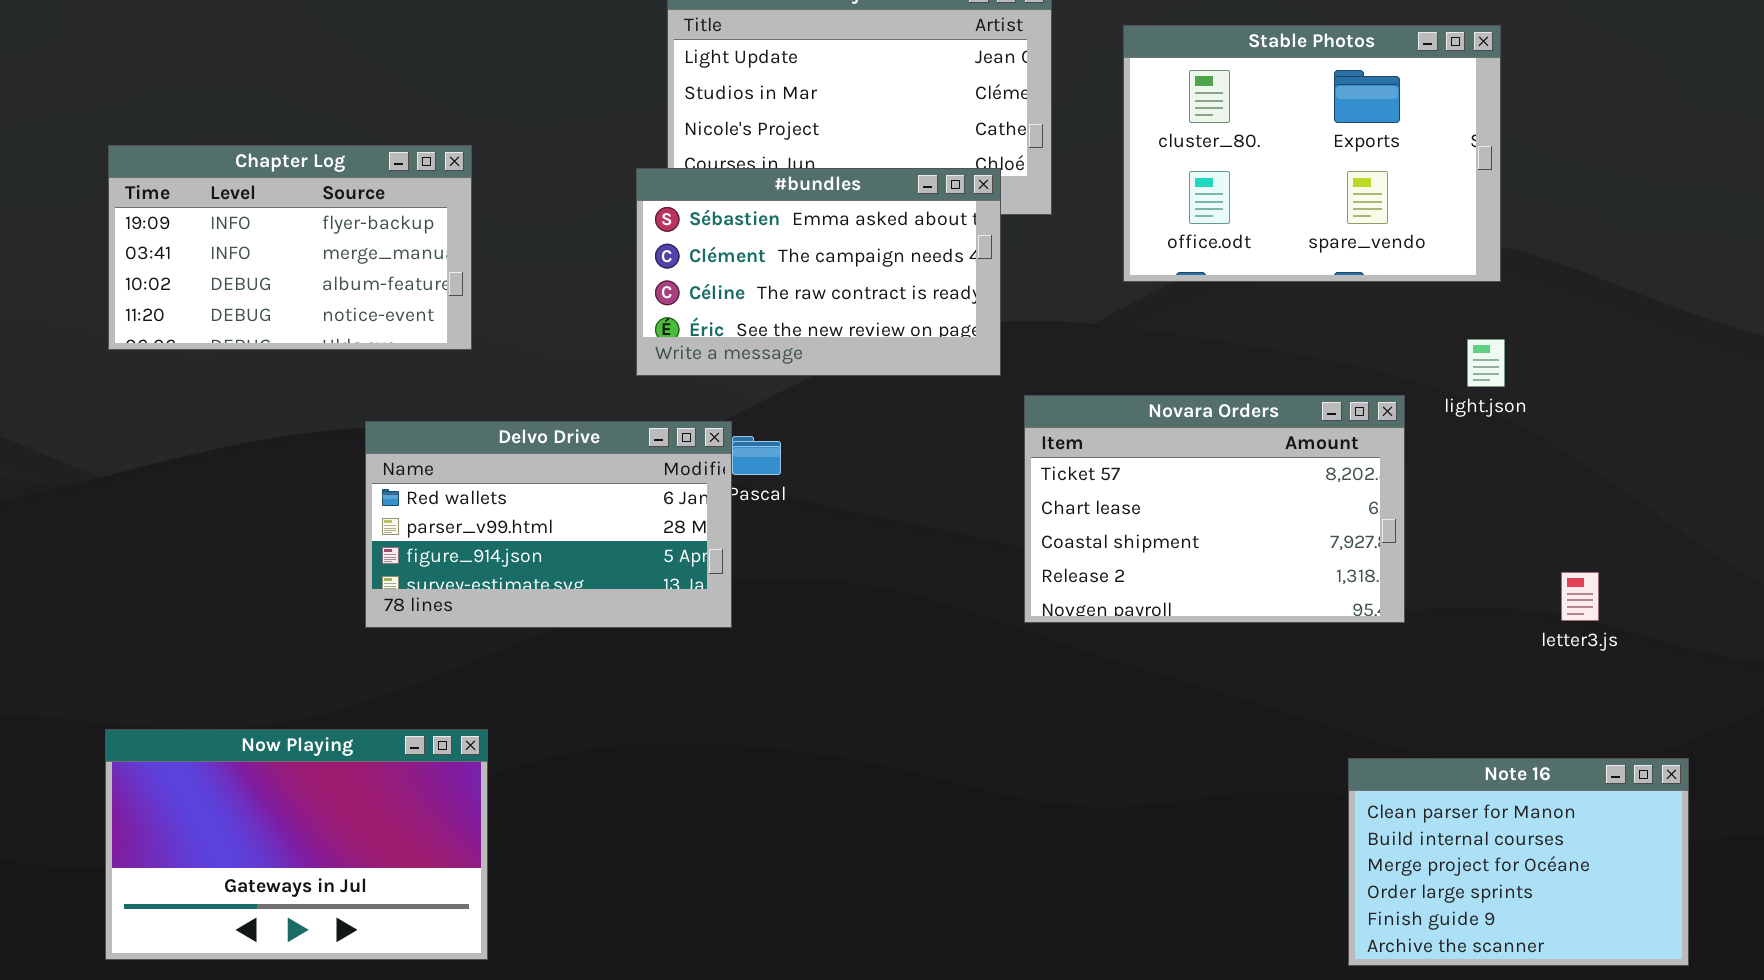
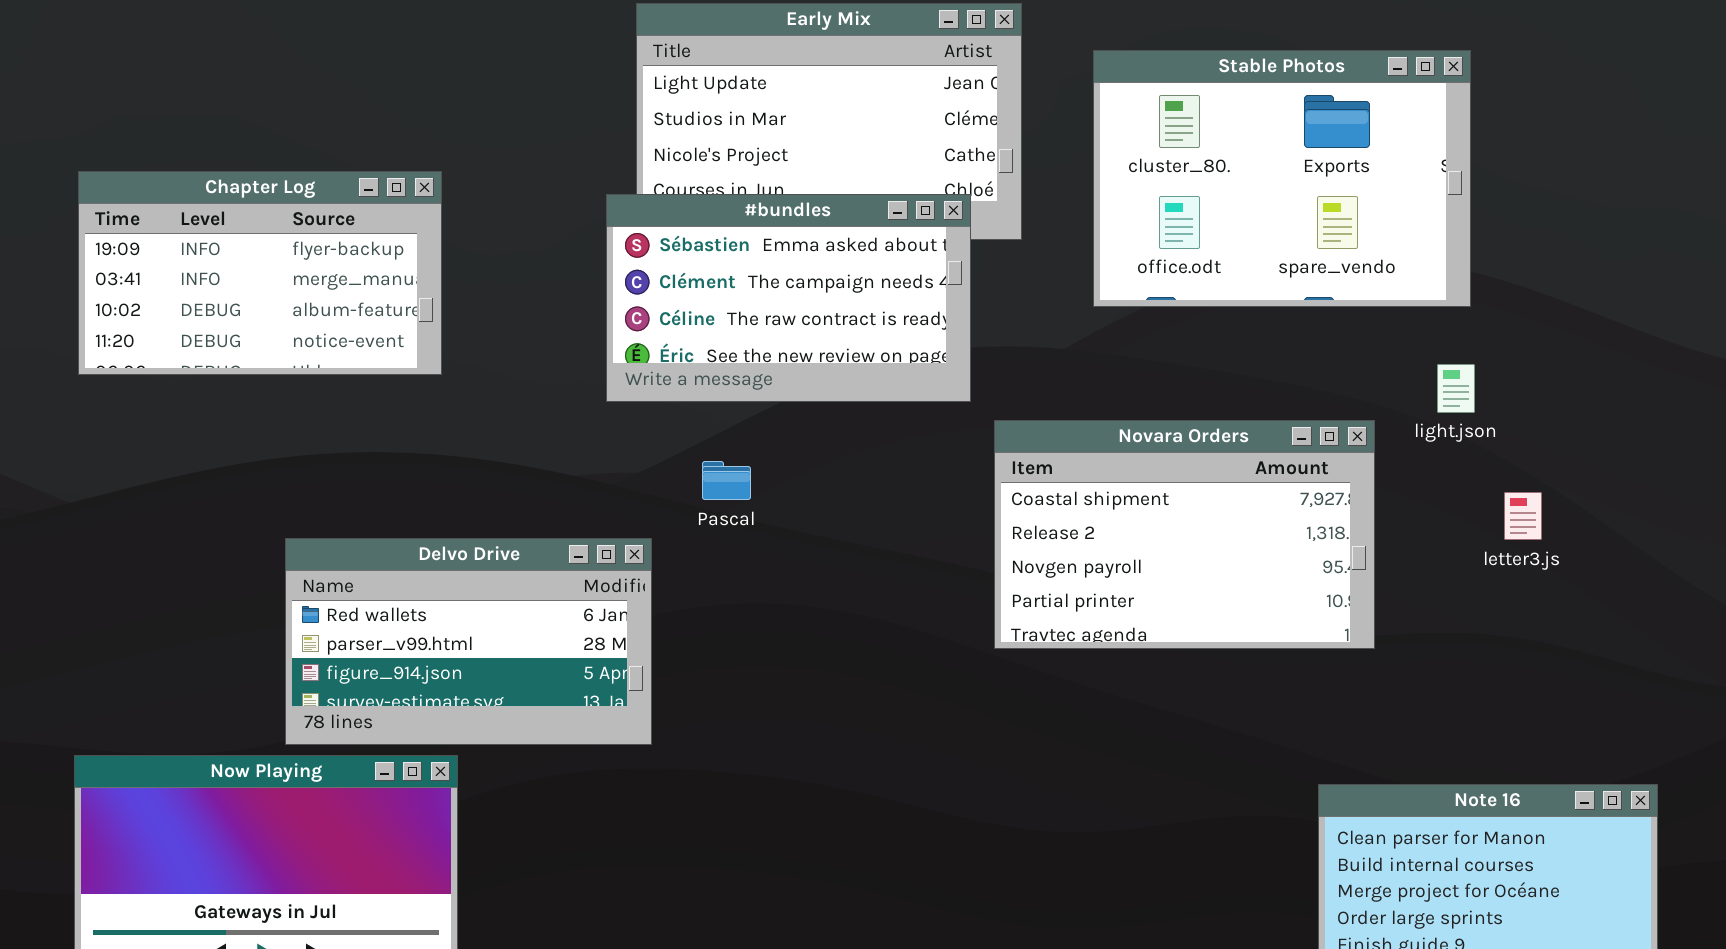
Novara Orders: [1024,395,1405,623] -> [994,420,1375,649], scrolled down 2 rows
Delvo Drive: [365,421,732,628] -> [285,538,652,745], moved
letter3.js: [1561,572,1599,621] -> [1504,492,1542,540], moved

